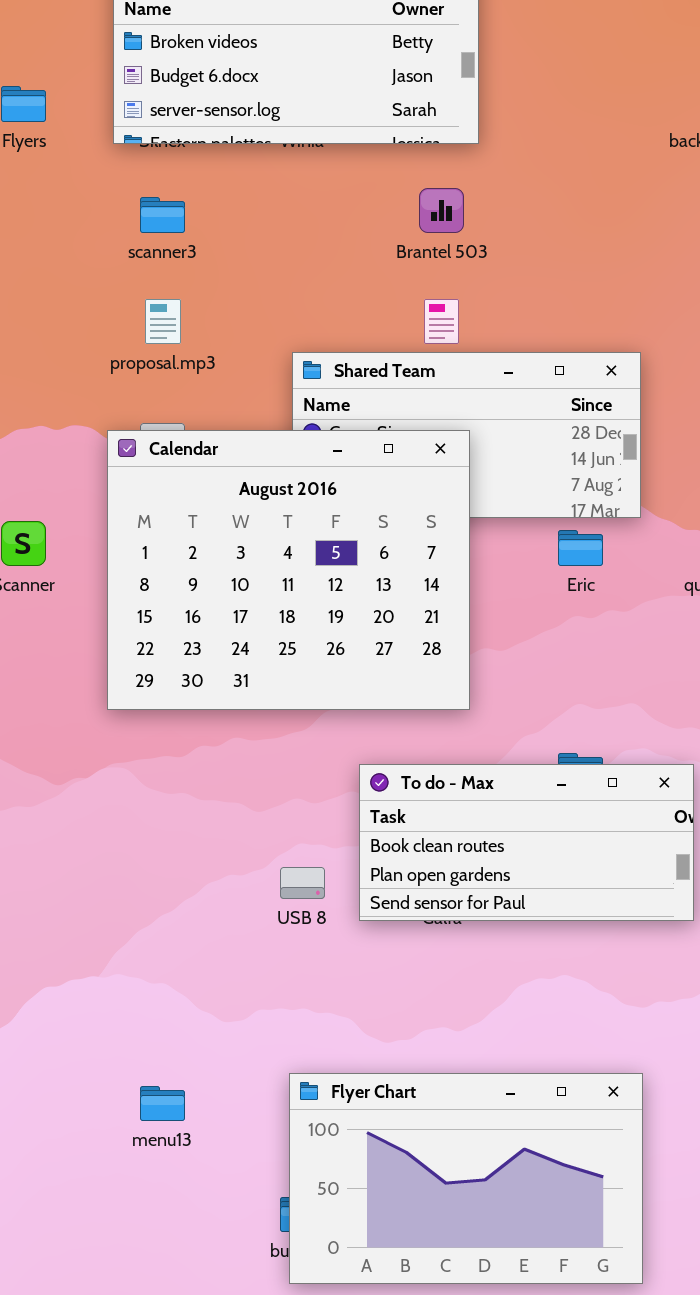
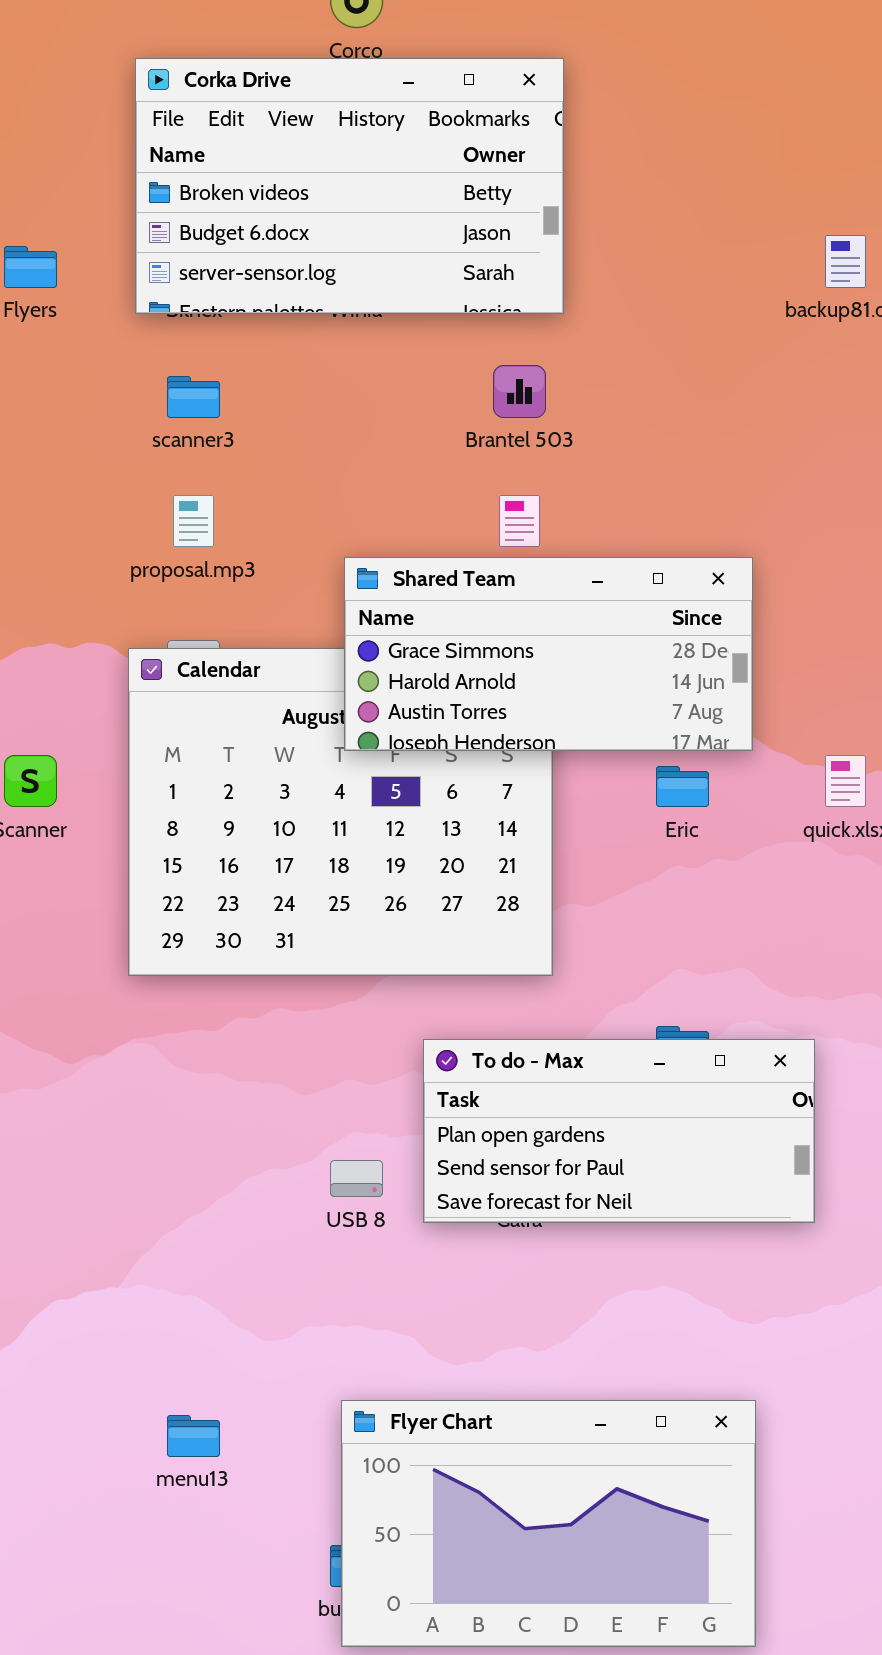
Shared Team: [292,352,641,518] -> [344,557,753,751], raised
To do - Max: [359,764,694,921] -> [423,1039,815,1223], scrolled down 1 row

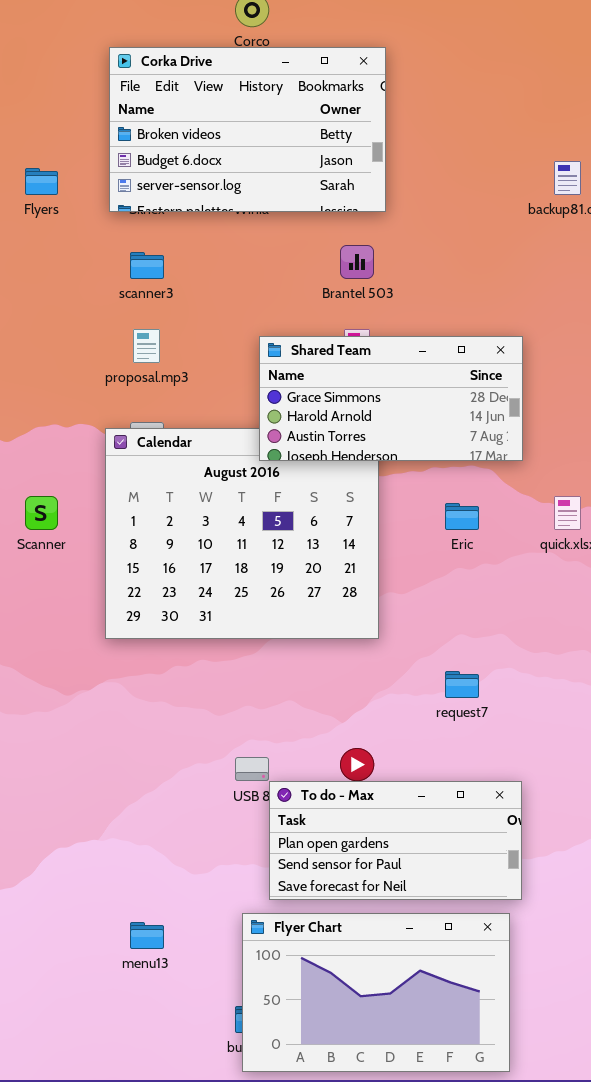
Shared Team: [344,557,753,751] -> [259,336,523,461], moved
To do - Max: [423,1039,815,1223] -> [269,781,522,900], moved

